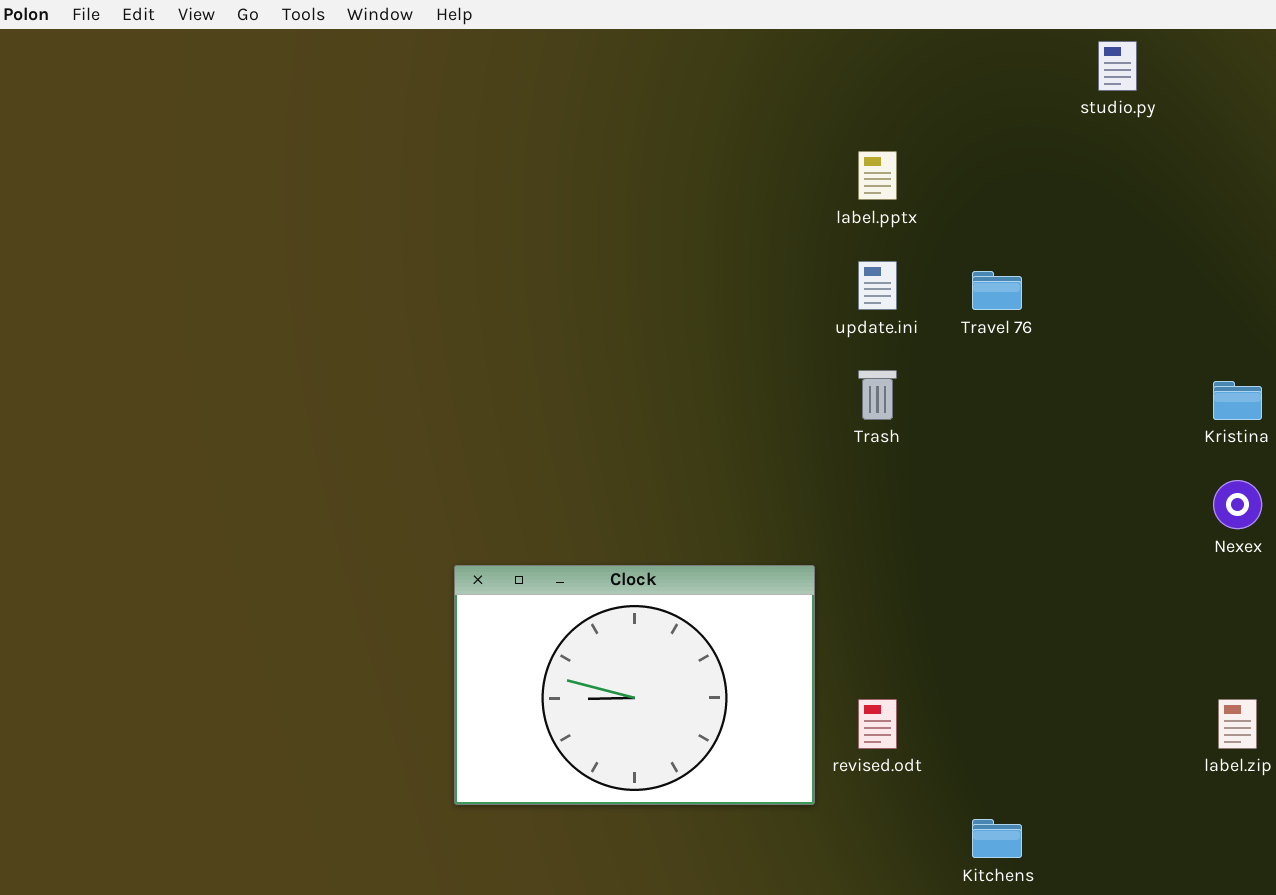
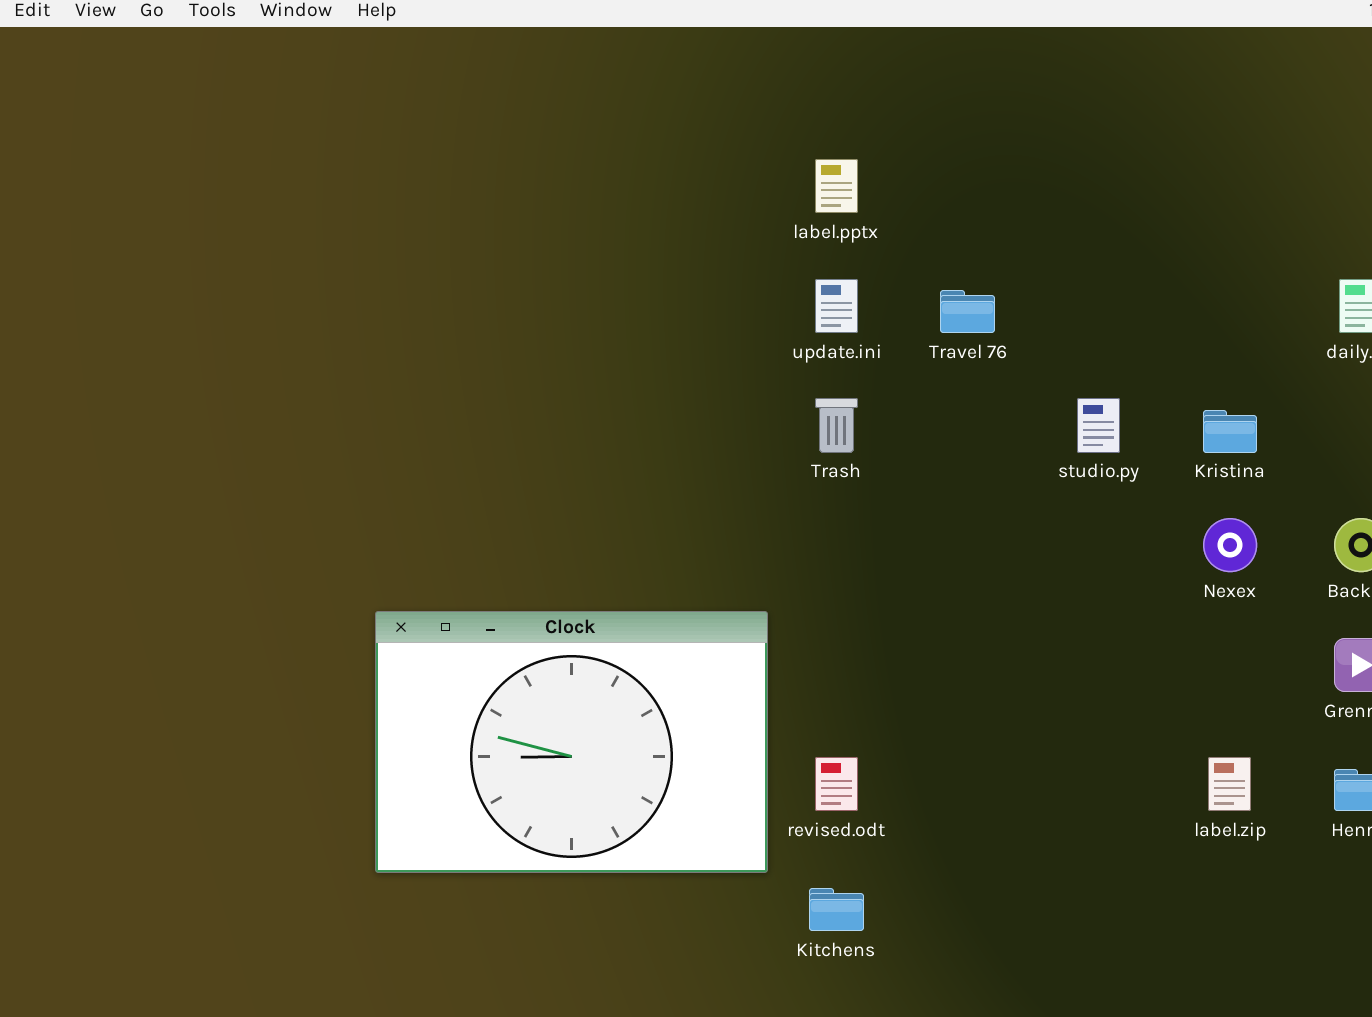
studio.py: [1098,41,1137,91] -> [1077,398,1120,453], moved
Kitchens: [972,819,1022,858] -> [809,888,864,931], moved

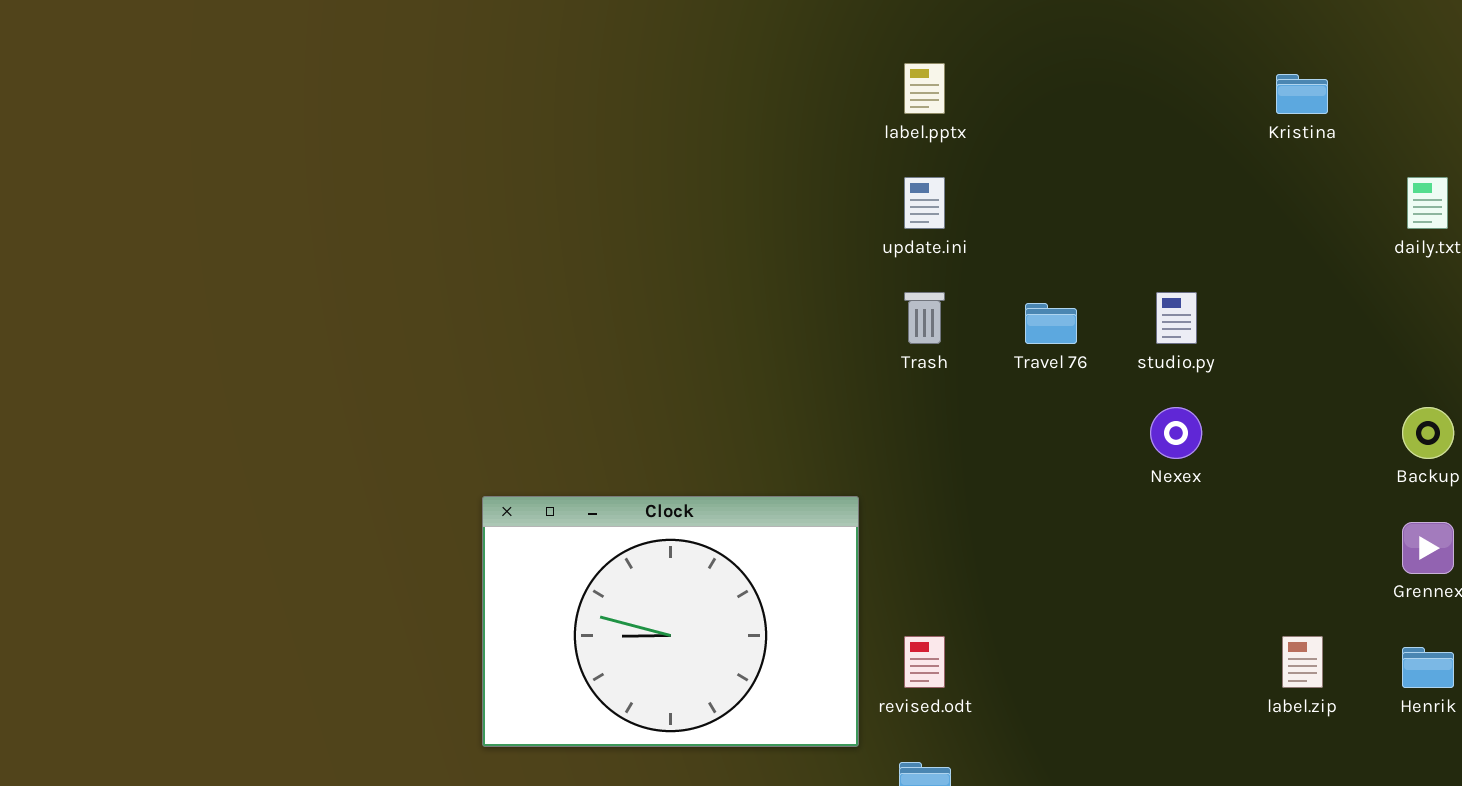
Travel 76: [940,290,995,333] -> [1025,303,1077,344], moved
Kristina: [1203,410,1257,453] -> [1276,74,1328,114], moved
Nexex: [1203,518,1257,572] -> [1150,407,1202,459], moved

